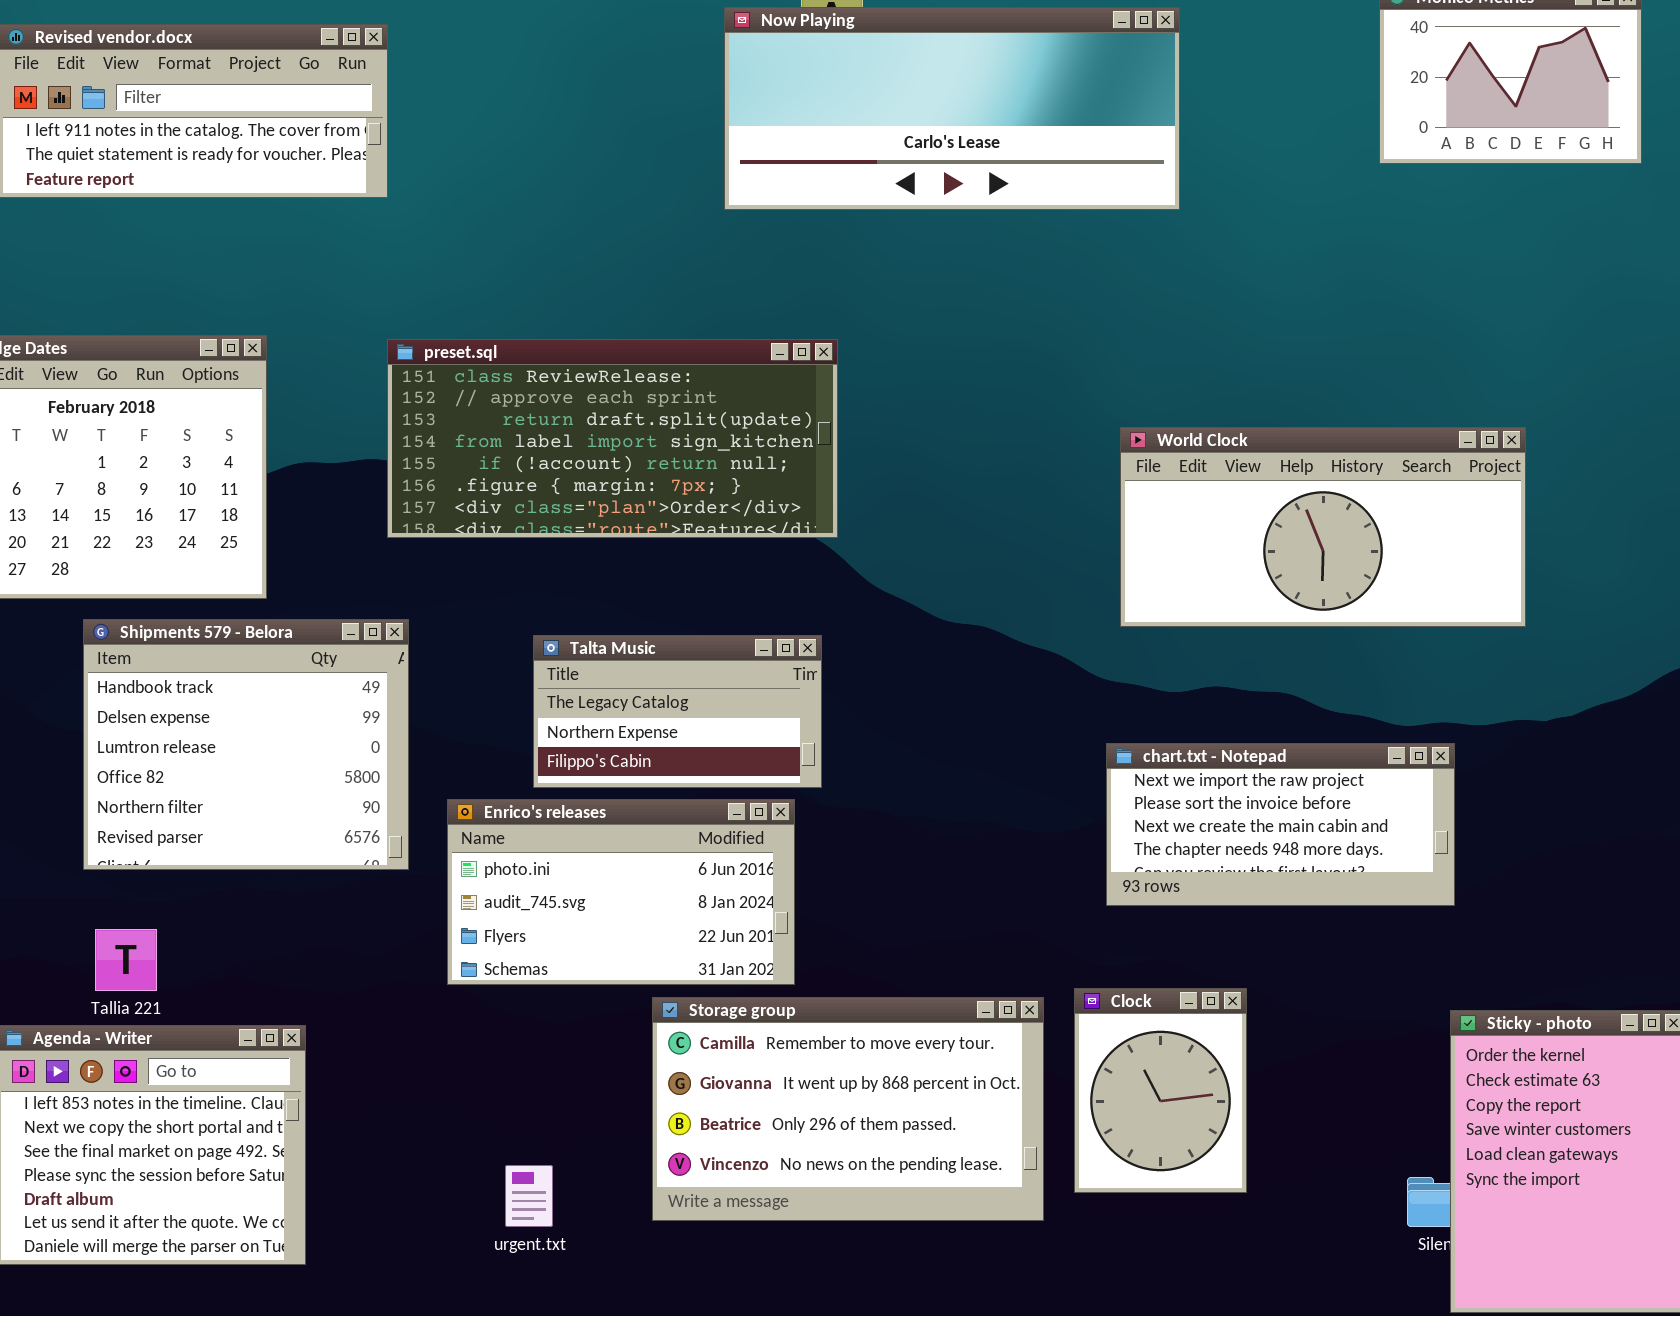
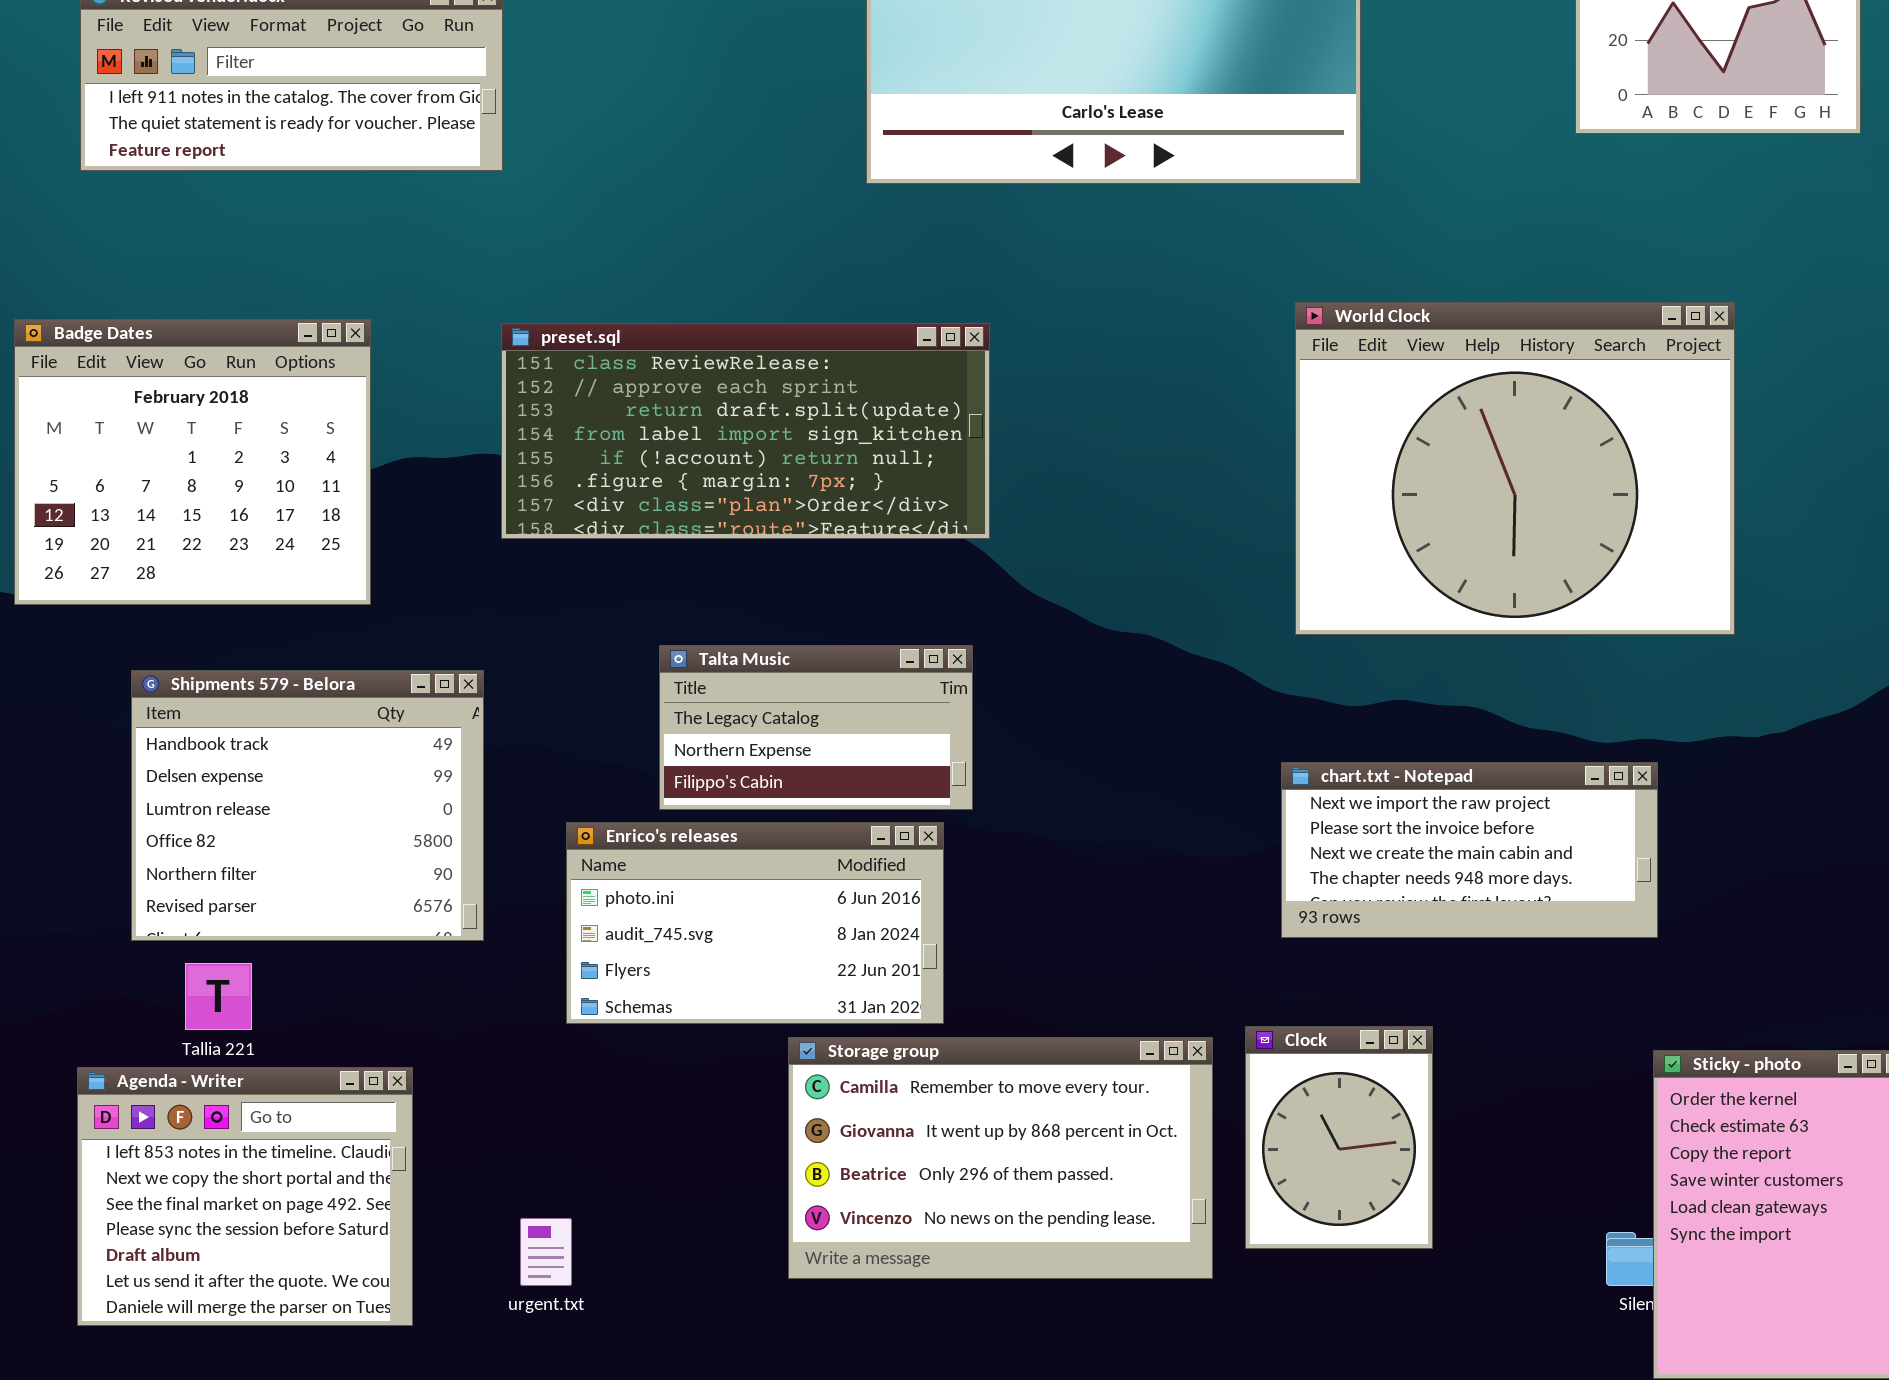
World Clock: [1120,427,1526,627] -> [1295,302,1735,635], resized
Shipments 579 - Belora: [83,619,409,870] -> [131,670,484,941], moved
urgent.txt: [505,1165,553,1227] -> [520,1218,572,1286], moved

